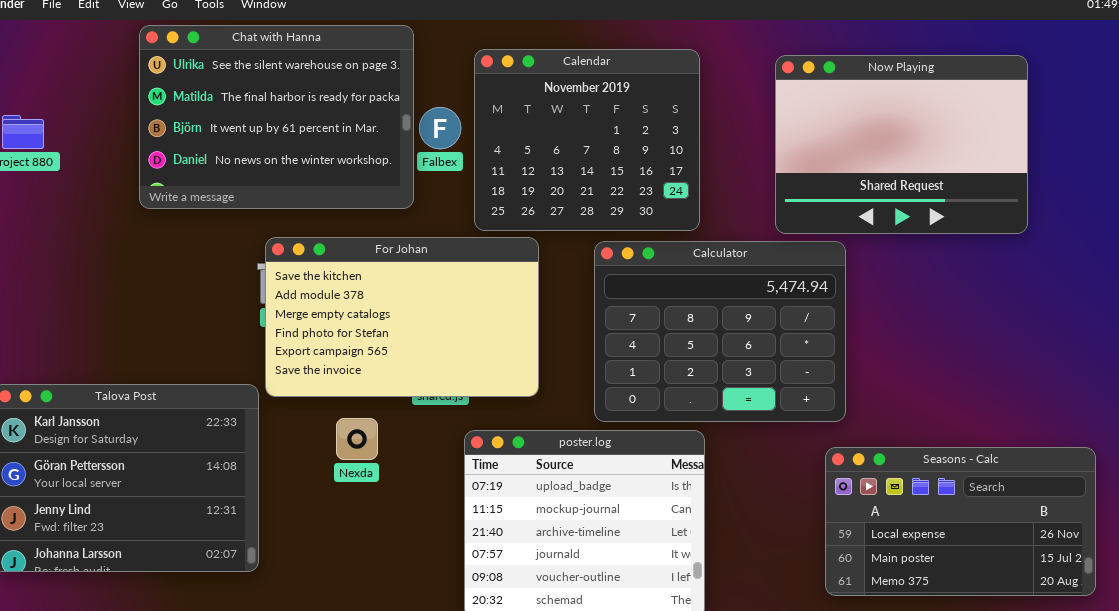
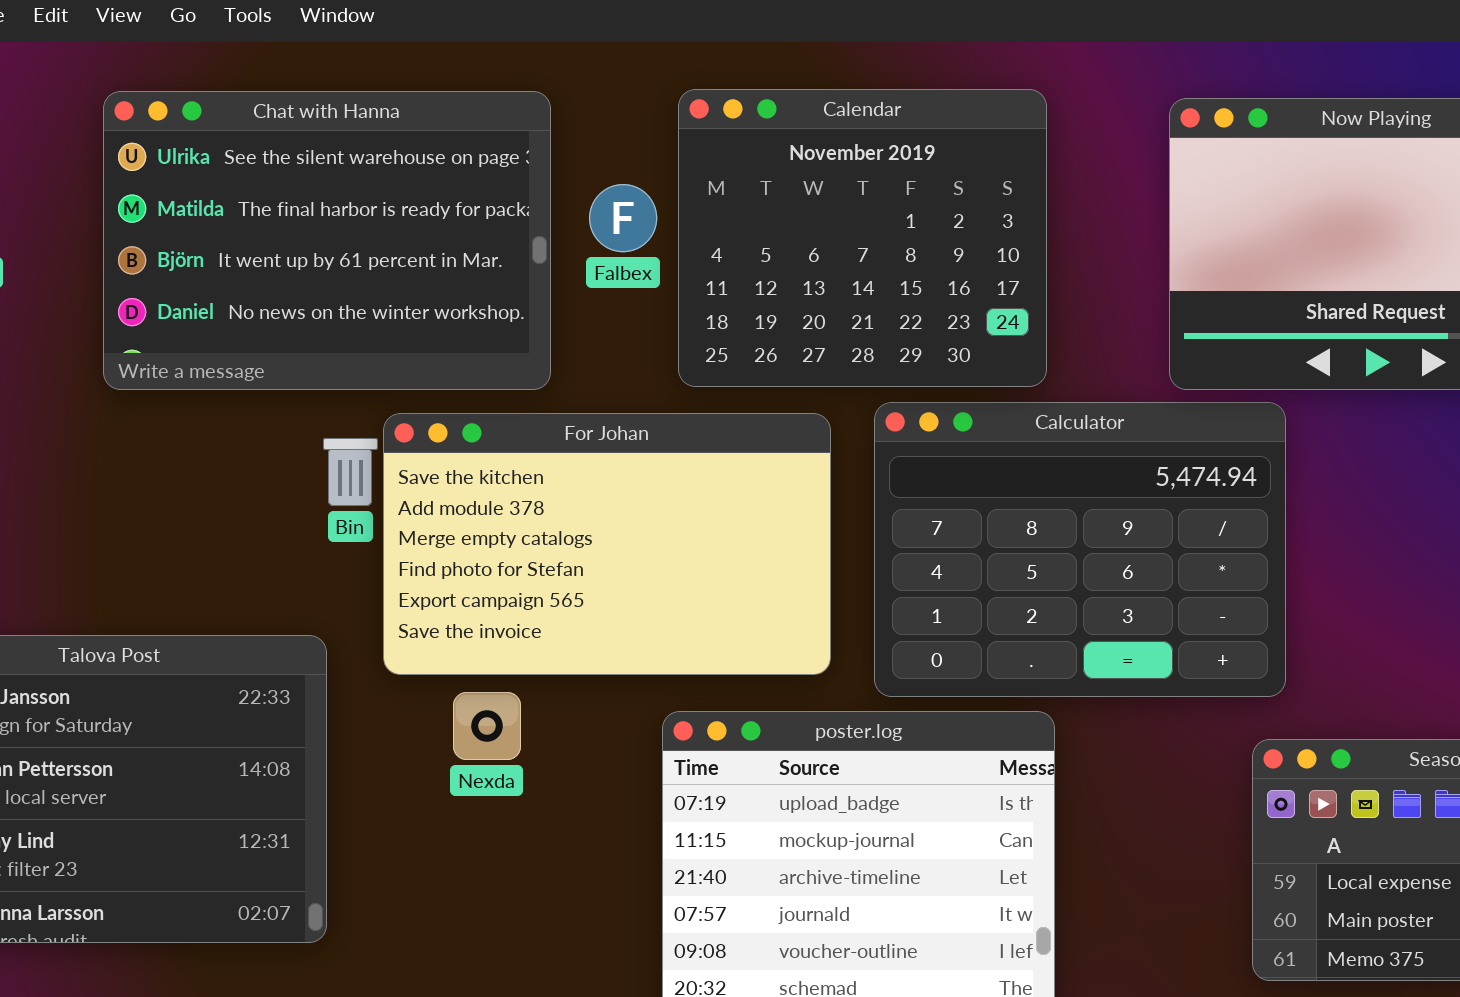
Chat with Hanna: [139,25,414,209] -> [103,91,551,390], moved
For Johan: [265,237,539,397] -> [383,413,831,675], moved

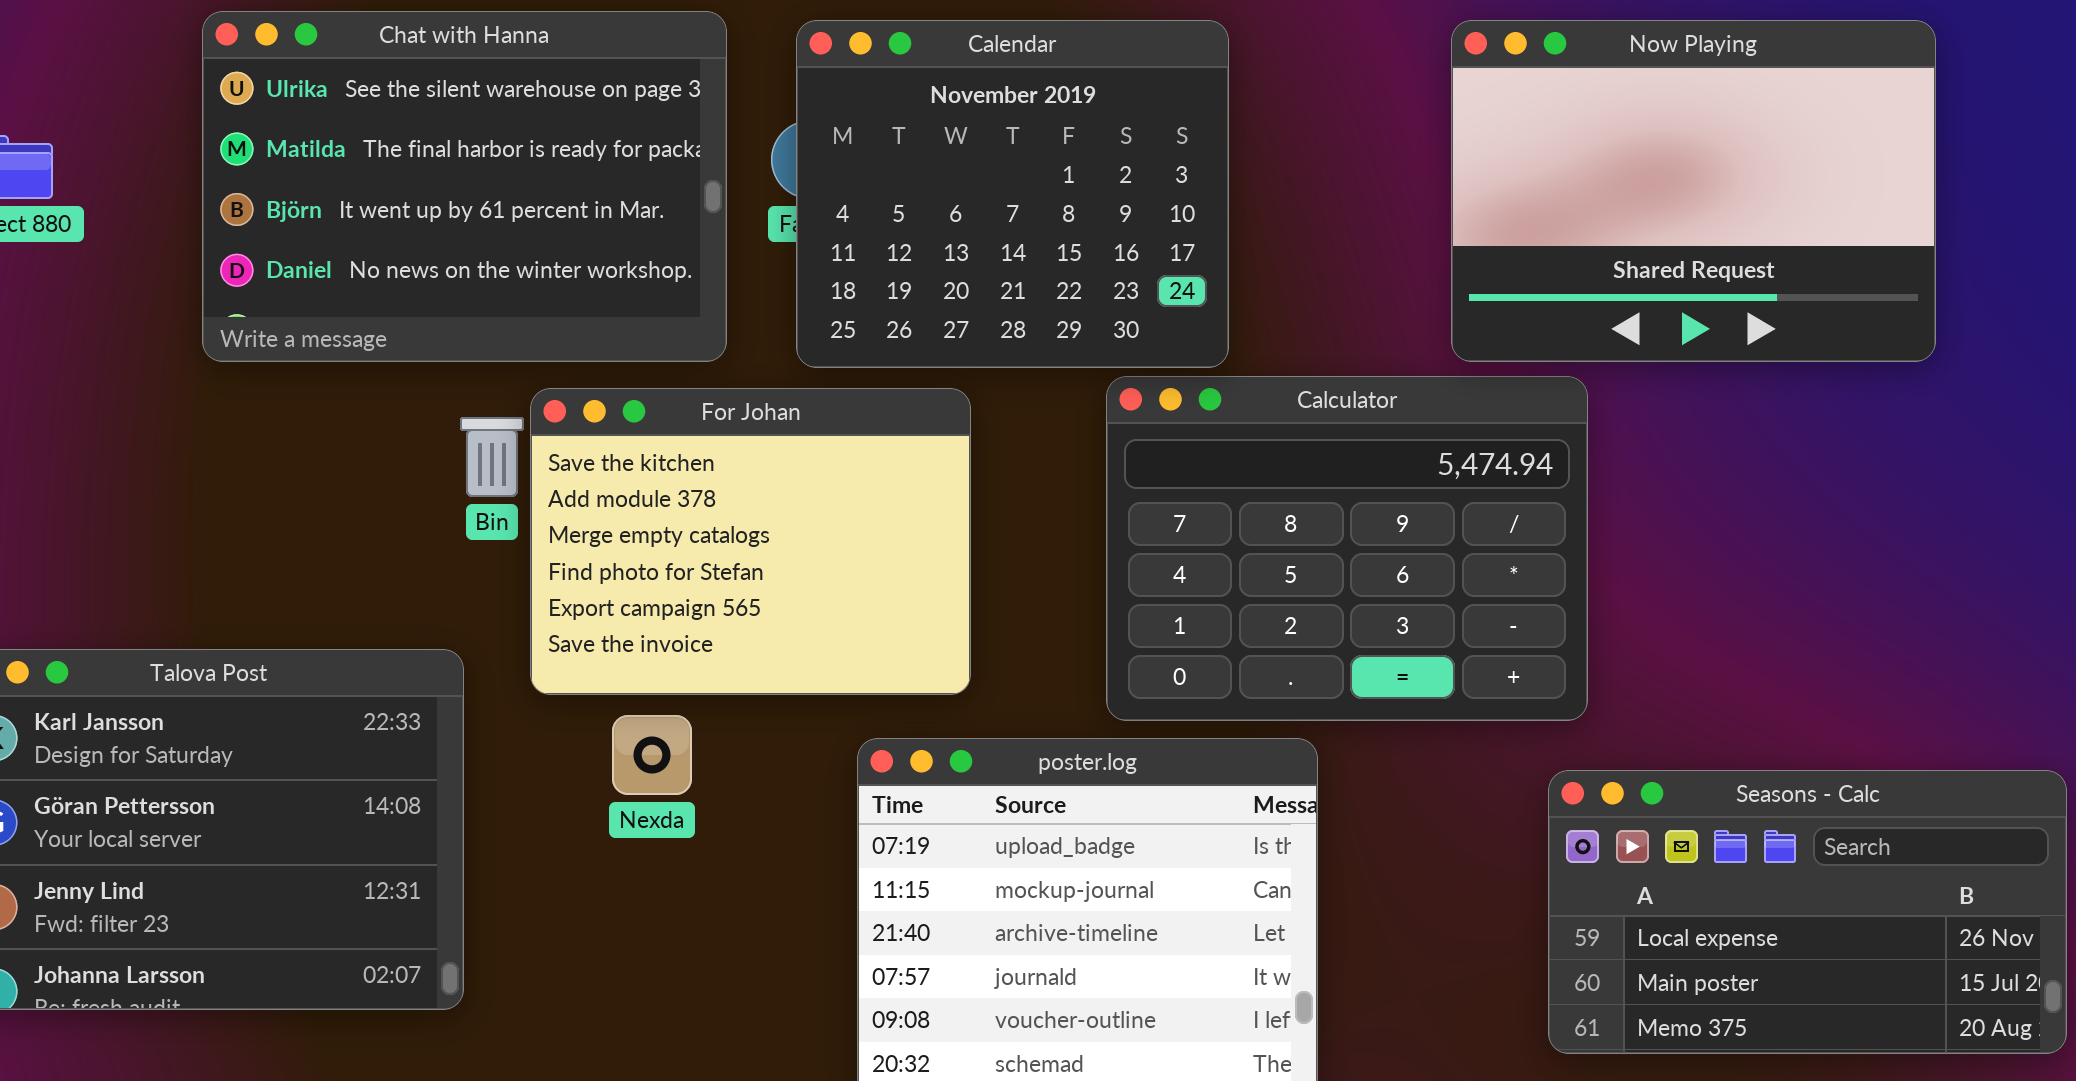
Calendar: [678,89,1047,387] -> [796,20,1229,368], moved
For Johan: [383,413,831,675] -> [530,388,971,695], resized

